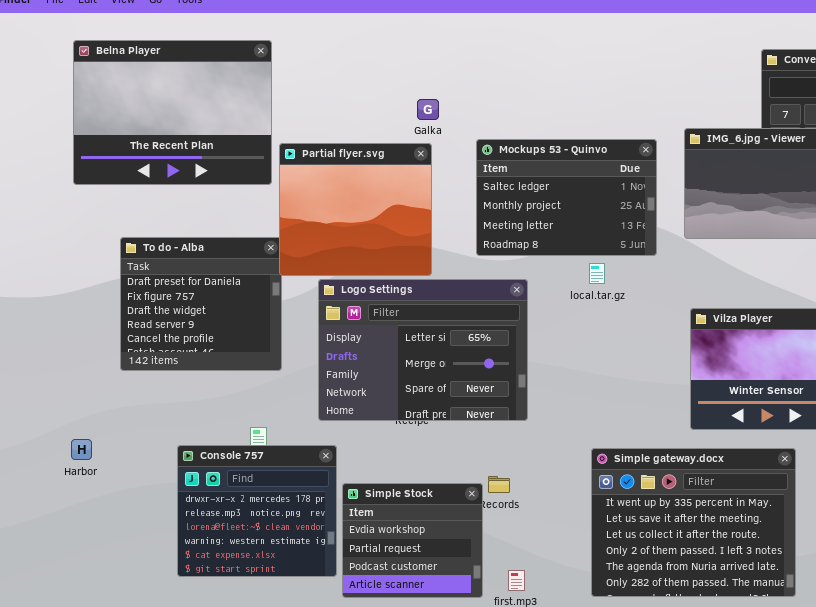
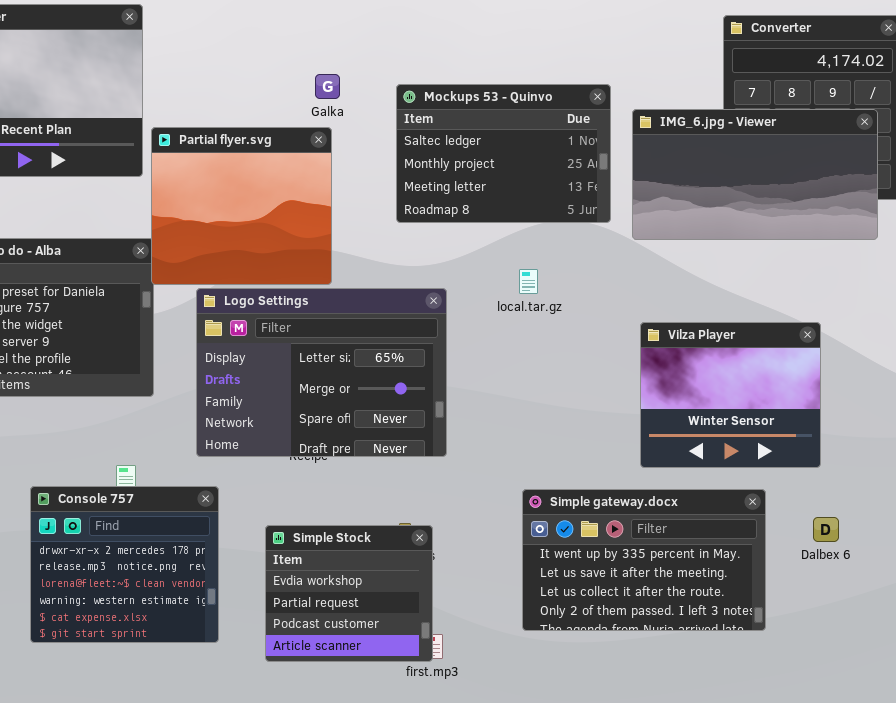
Mockups 53 - Quinvo: [476,139,657,256] -> [396,84,611,223], moved
Simple gateway.docx: [591,448,796,597] -> [522,489,766,631], resized
Simple Stock: [342,483,483,598] -> [265,525,433,662], moved

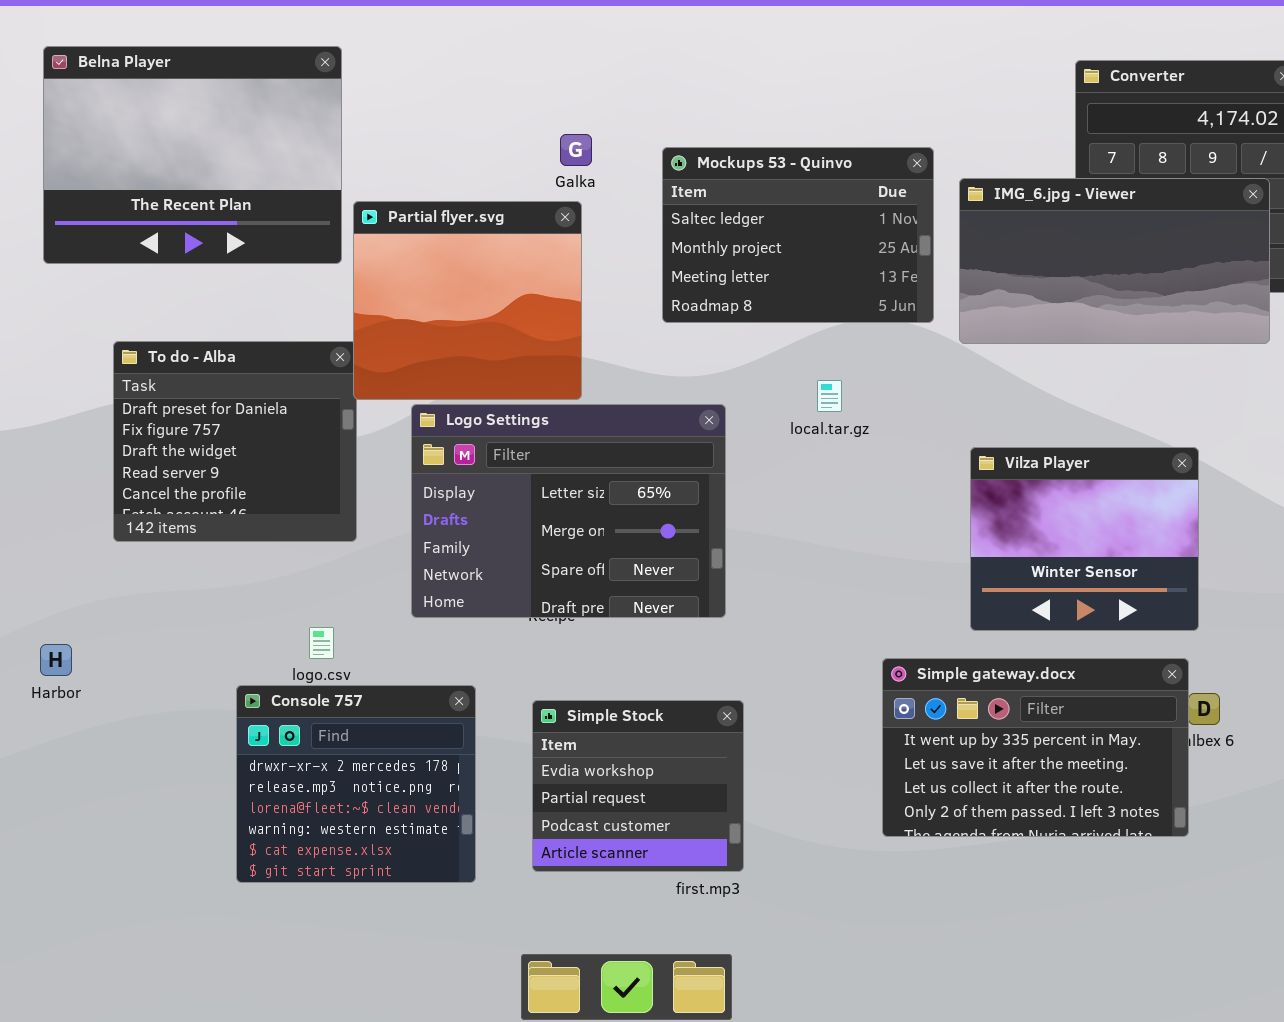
Console 757: [30,486,219,643] -> [236,685,476,883], moved
Simple gateway.docx: [522,489,766,631] -> [882,658,1189,837], moved
Simple Stock: [265,525,433,662] -> [532,700,744,872], moved

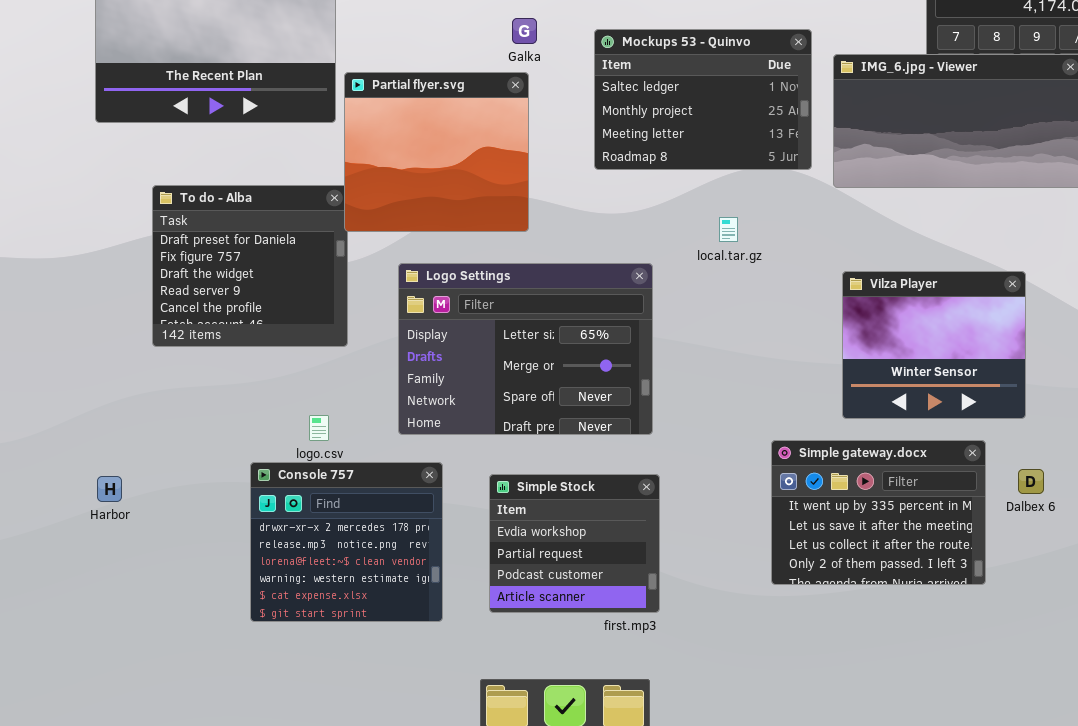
Logo Settings: [411,404,726,618] -> [398,263,653,435], moved
Harbor: [40,644,72,676] -> [97,476,122,502], moved
Simple gateway.docx: [882,658,1189,837] -> [771,440,986,585], resized

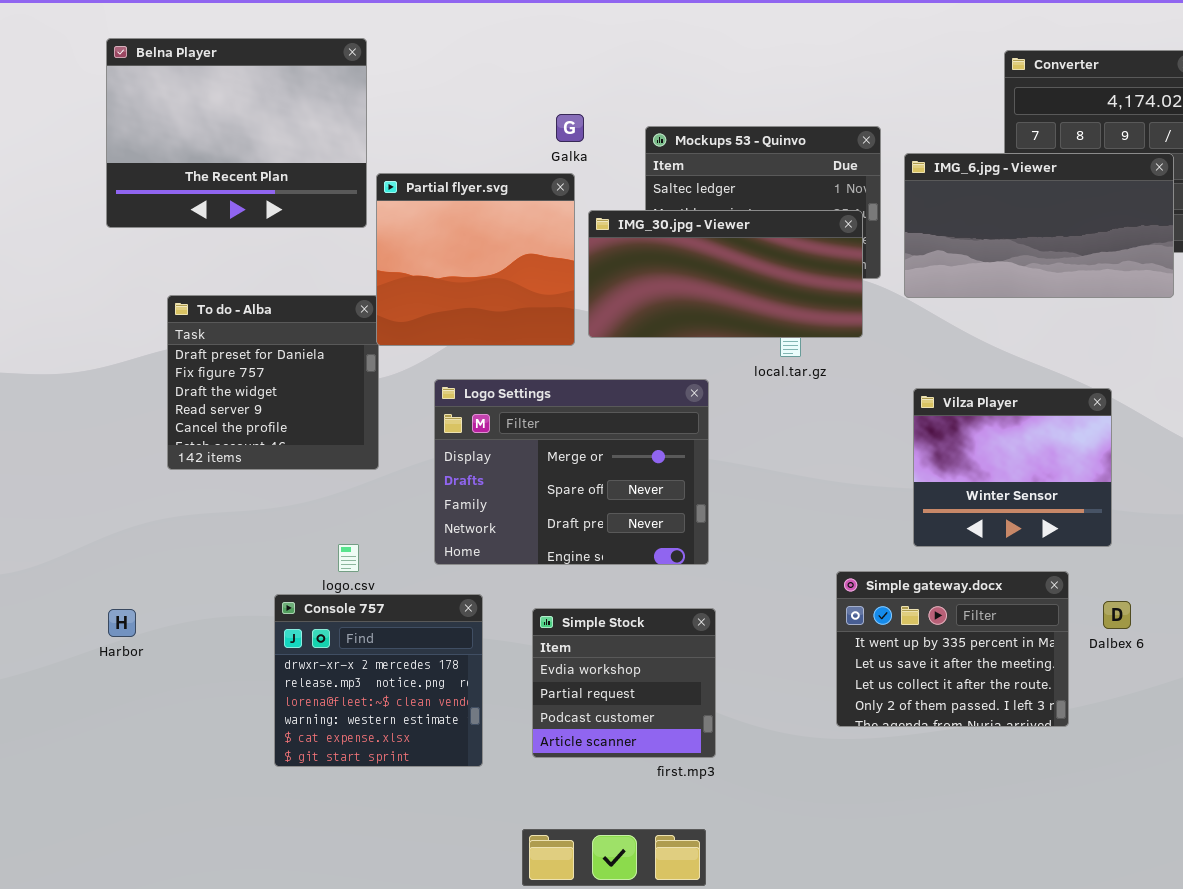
IMG_30.jpg - Viewer: none -> [588,210,863,338], opened
Logo Settings: [398,263,653,435] -> [434,379,709,565], scrolled down 1 row

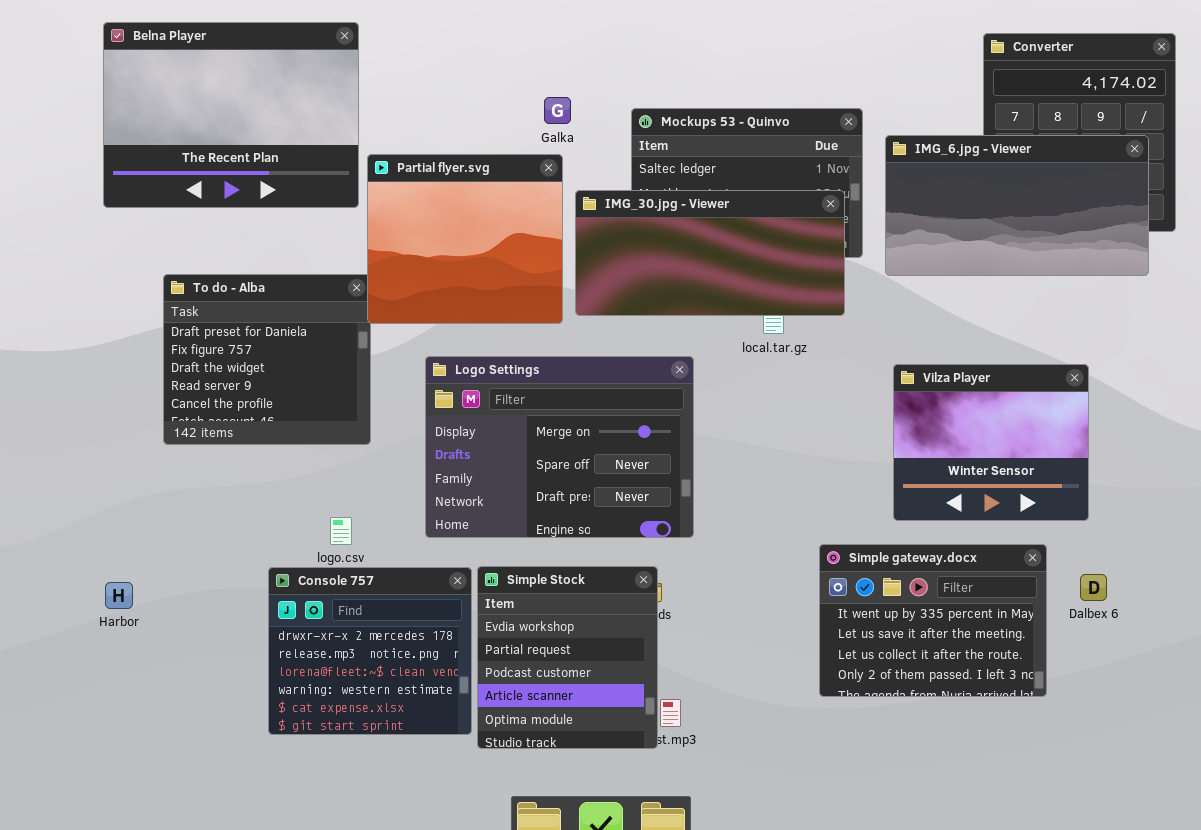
Simple Stock: [532,608,716,758] -> [477,566,658,749], moved, resized

